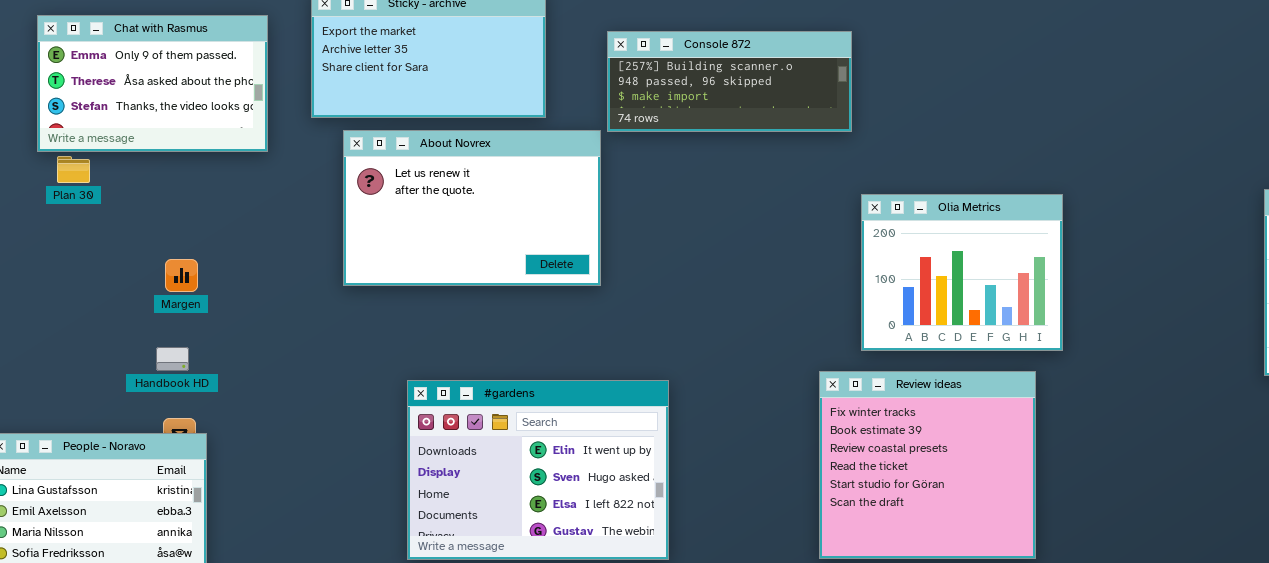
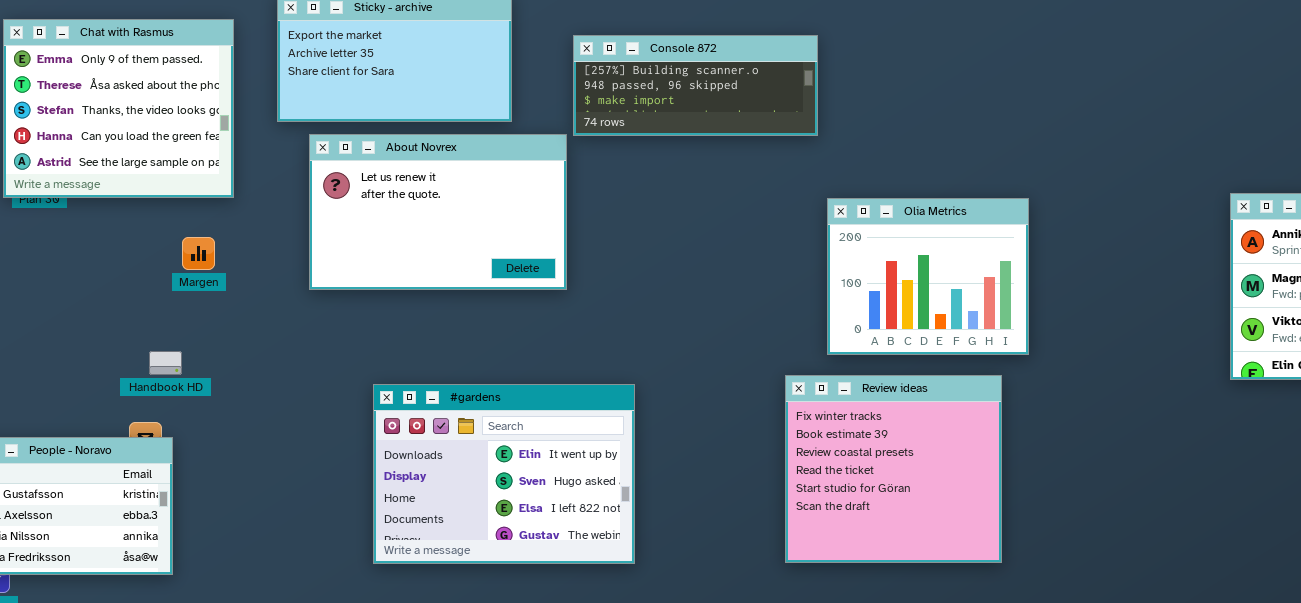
Chat with Rasmus: [37,15,268,152] -> [3,19,234,198], resized
Margen: [165,259,198,292] -> [182,237,215,270], moved
Handbook HD: [156,347,189,371] -> [149,351,182,375], moved

